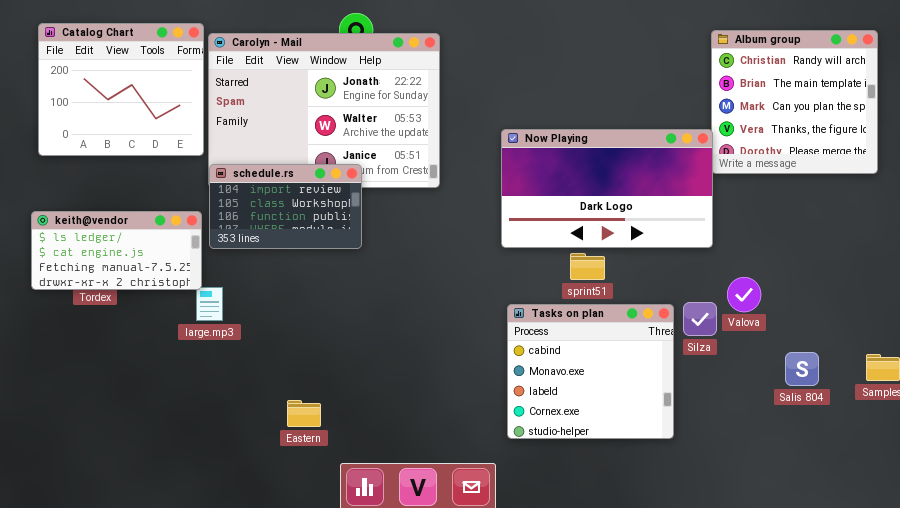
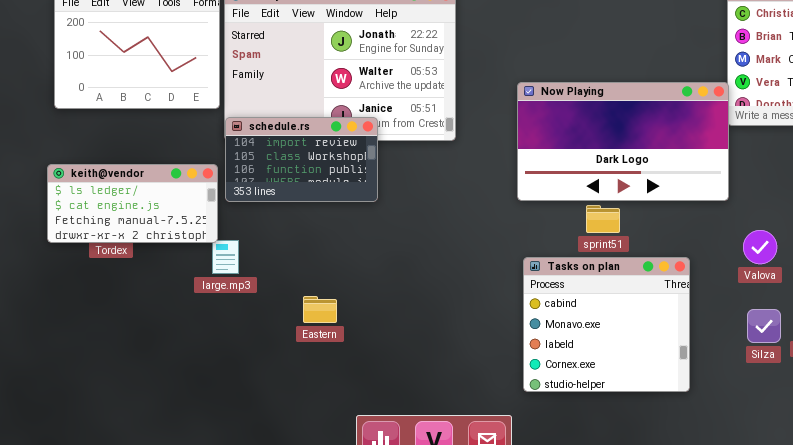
Silza: [683,302,717,336] -> [747,309,781,343], moved
Eastern: [287,400,321,427] -> [303,296,337,323], moved

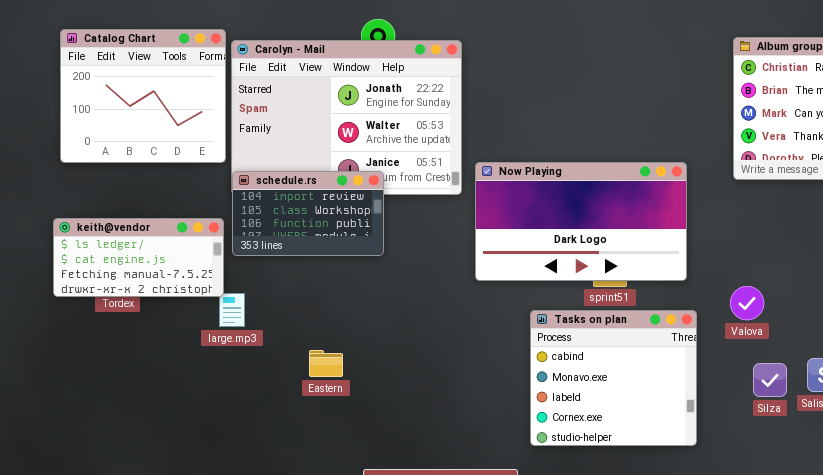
Now Playing: [517,82,729,201] -> [475,162,687,281], moved
Valova: [743,230,777,264] -> [730,286,764,320], moved

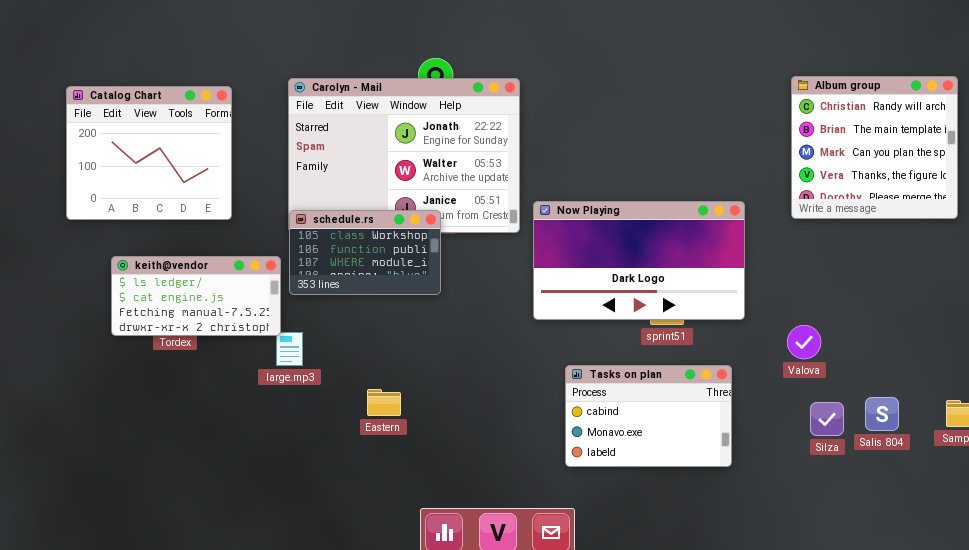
Catalog Chart: [60,29,226,163] -> [66,86,232,220], moved
schedule.rs: [232,171,384,256] -> [289,210,441,295], scrolled down 1 row
Tasks on plan: [530,310,697,446] -> [565,365,732,467], moved, resized

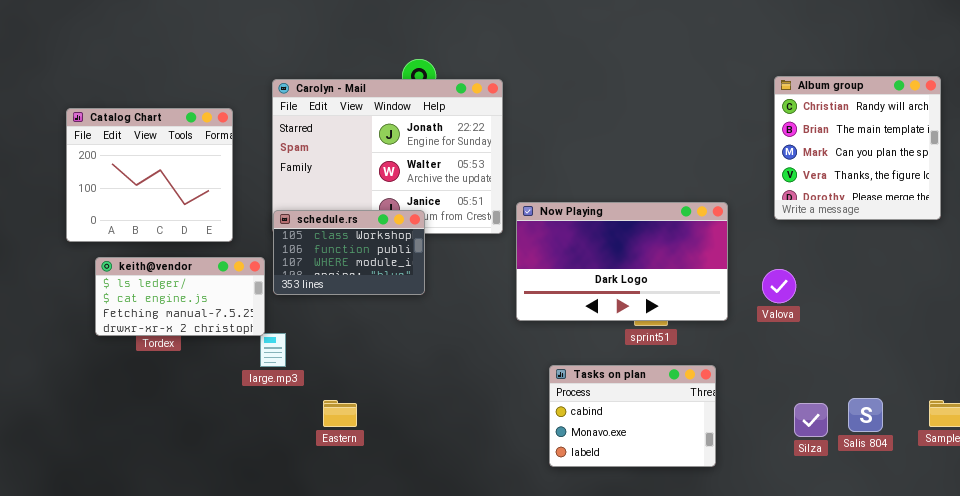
Catalog Chart: [66,86,232,220] -> [66,108,233,242], moved
Valova: [787,325,821,359] -> [762,269,796,303], moved
Eastern: [367,389,401,416] -> [323,400,357,427], moved

